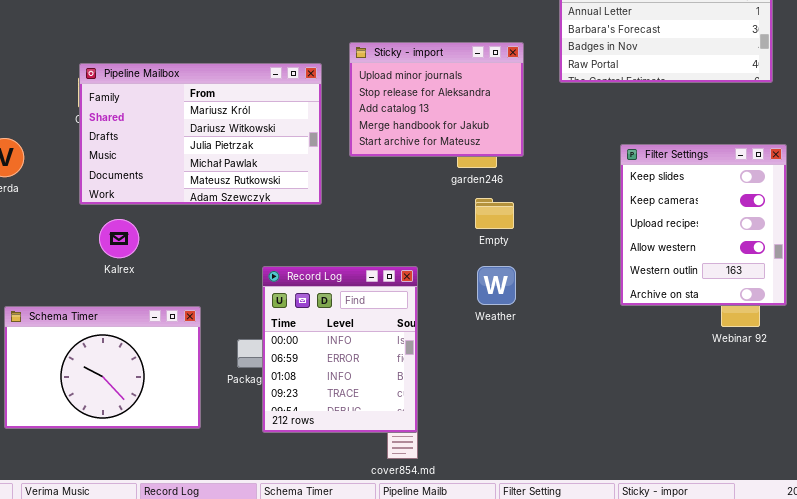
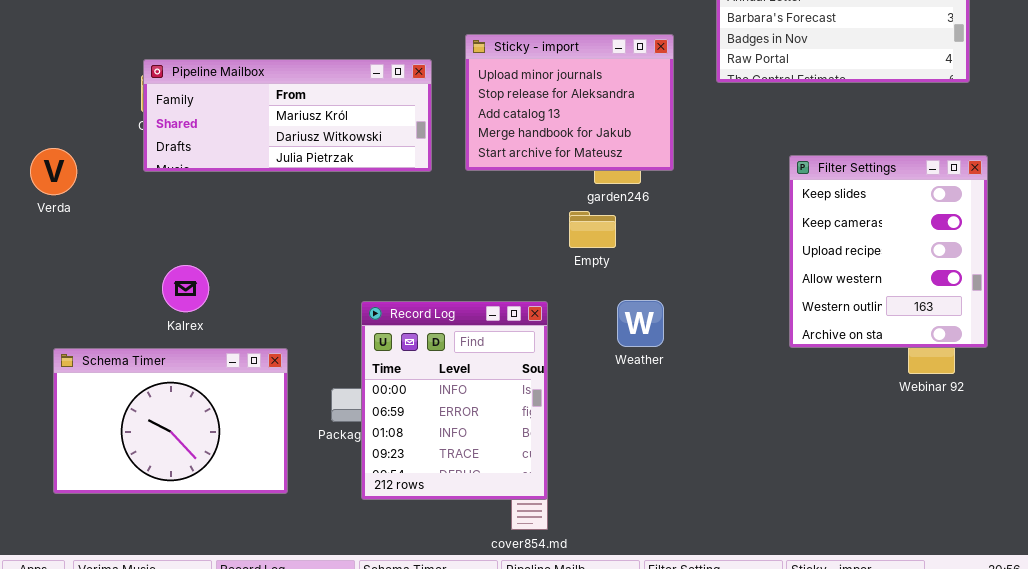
Pipeline Mailbox: [79,63,322,205] -> [143,59,432,172], resized
Empty: [475,198,514,229] -> [569,211,616,248], moved
Kalrex: [99,219,139,258] -> [162,265,209,312], moved

